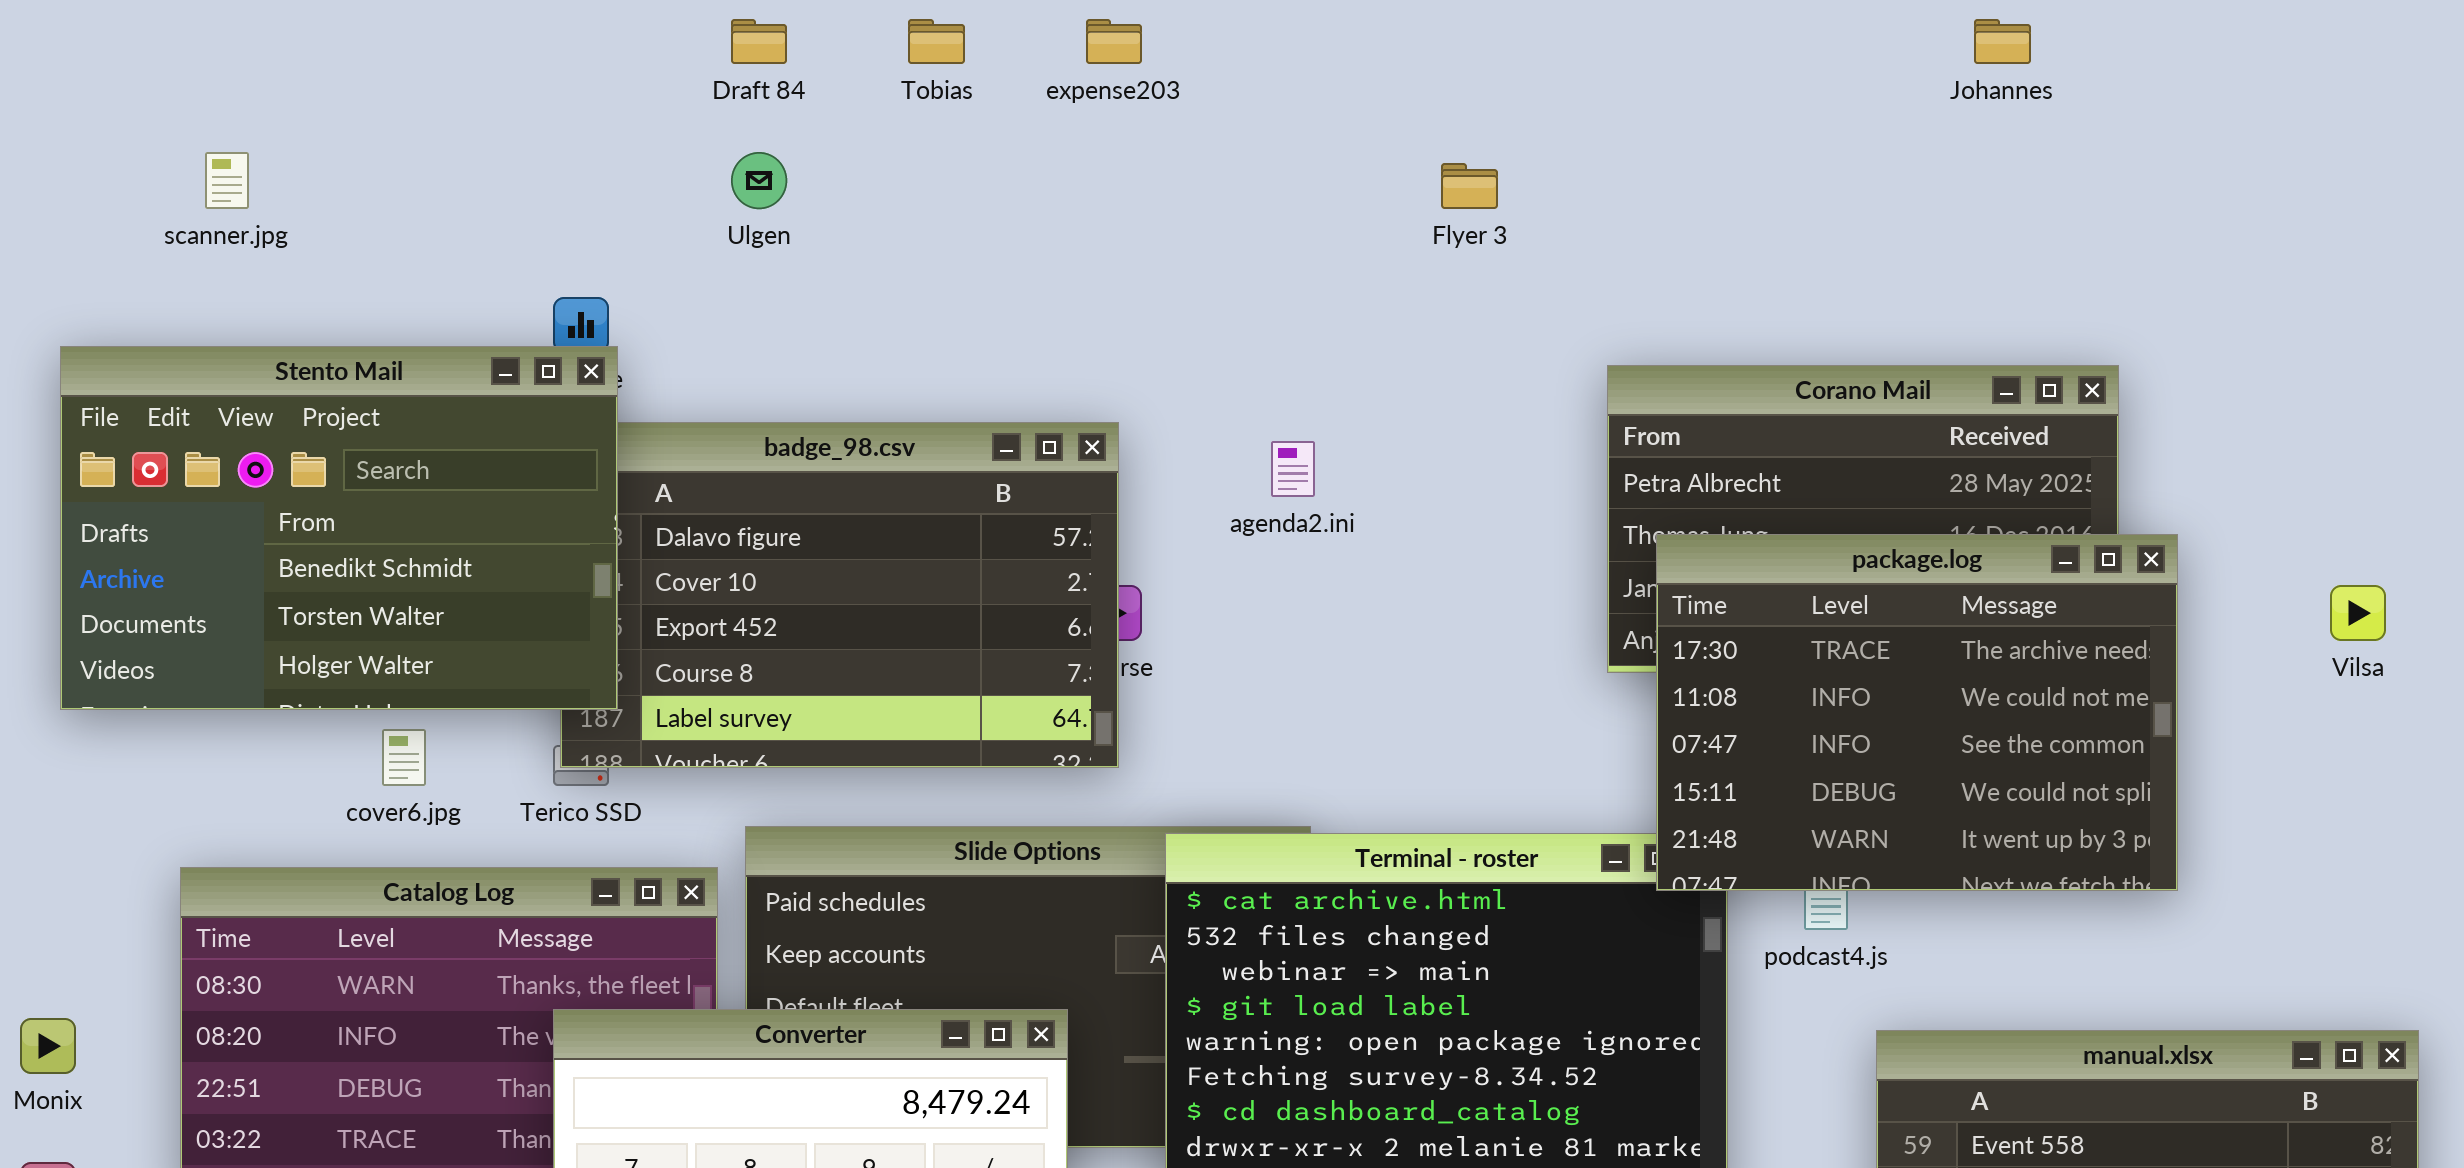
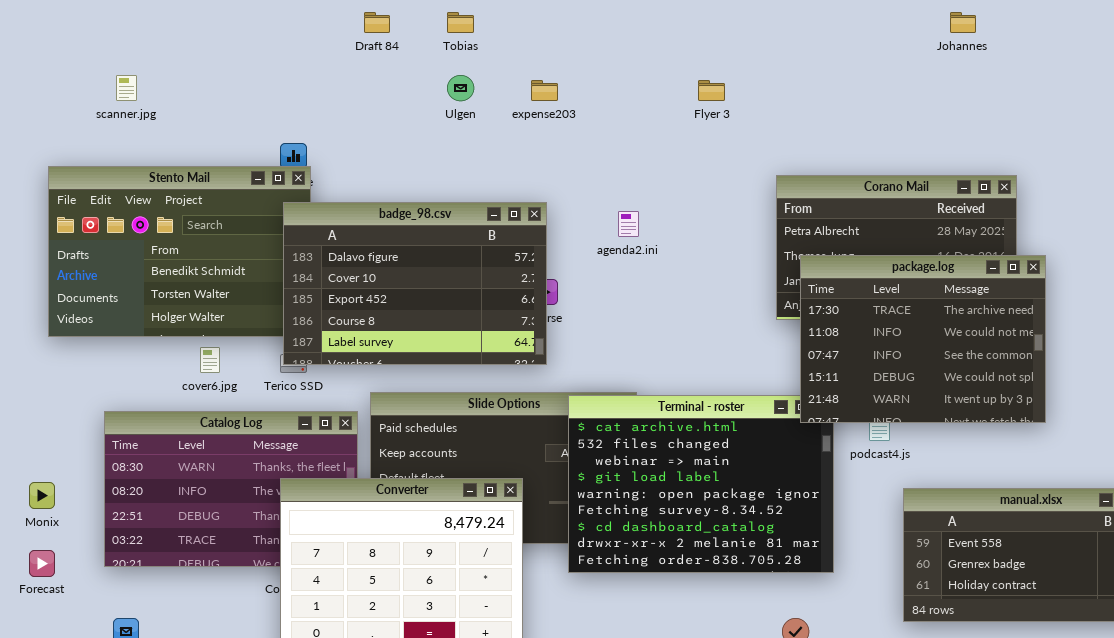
expense203: [1086,19,1142,64] -> [531,80,558,101], moved
Ulgen: [731,152,787,209] -> [447,75,474,101], moved
badge_98.csv: [560,422,1119,768] -> [283,202,547,365], raised

